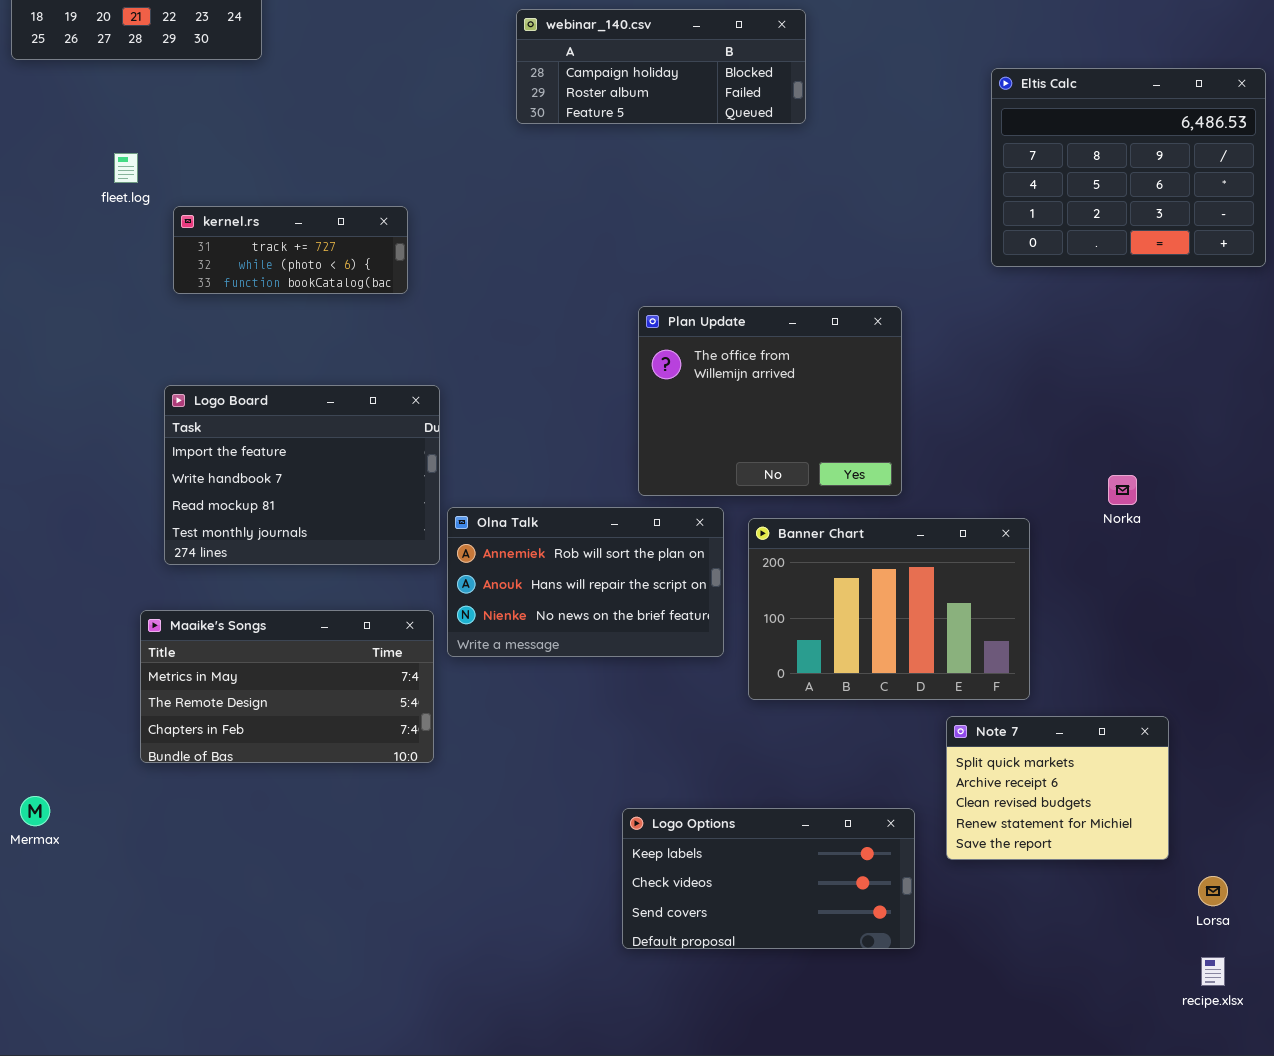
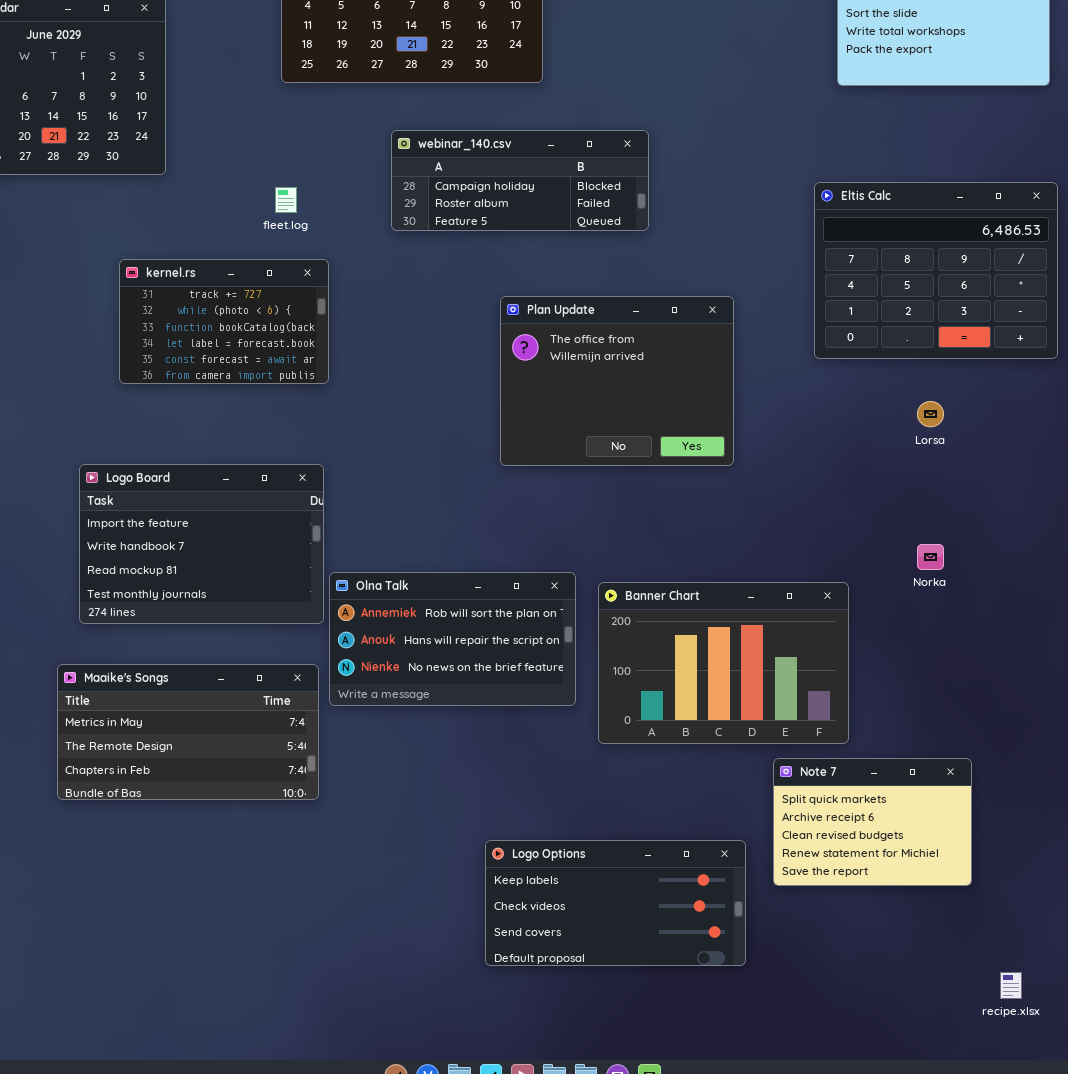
fleet.log: [114,153,138,183] -> [275,187,297,213], moved
kernel.rs: [173,206,408,294] -> [119,259,329,384], moved, resized
Plan Update: [638,306,902,496] -> [500,296,734,466], moved
Lorsa: [1198,876,1228,906] -> [917,401,944,427], moved

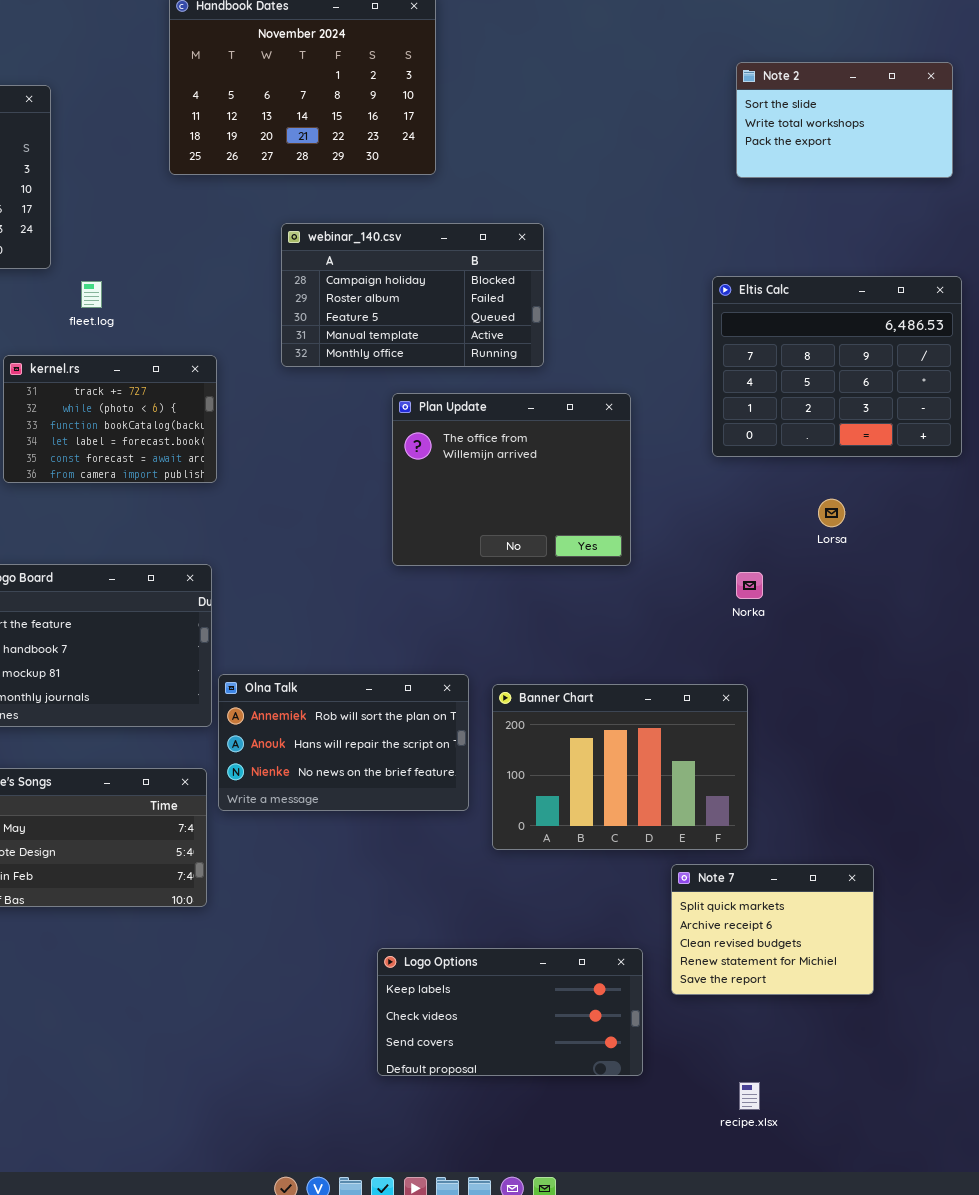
webinar_140.csv: [391,130,649,231] -> [281,223,544,367], resized
fleet.log: [275,187,297,213] -> [81,281,102,308], moved
Norka: [917,544,944,570] -> [736,572,763,599], moved
recipe.xlsx: [1000,972,1022,999] -> [739,1082,760,1110], moved

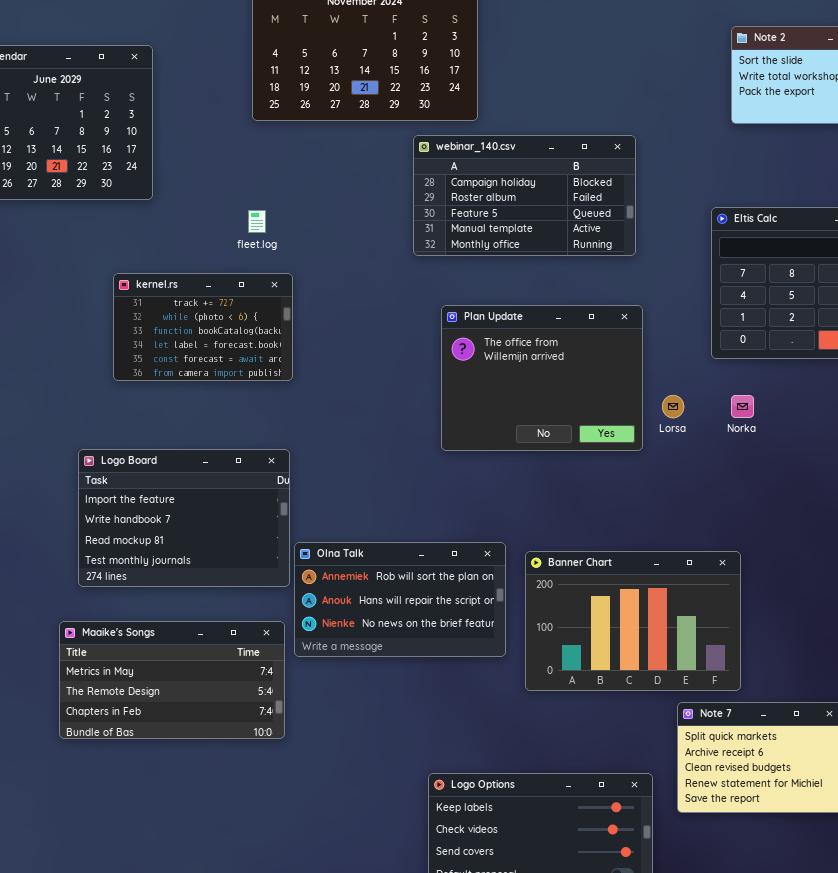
webinar_140.csv: [281,223,544,367] -> [413,135,636,256], moved
fleet.log: [81,281,102,308] -> [248,210,266,233], moved
Lorsa: [818,499,845,527] -> [662,395,684,418], moved
Norka: [736,572,763,599] -> [731,395,754,418], moved

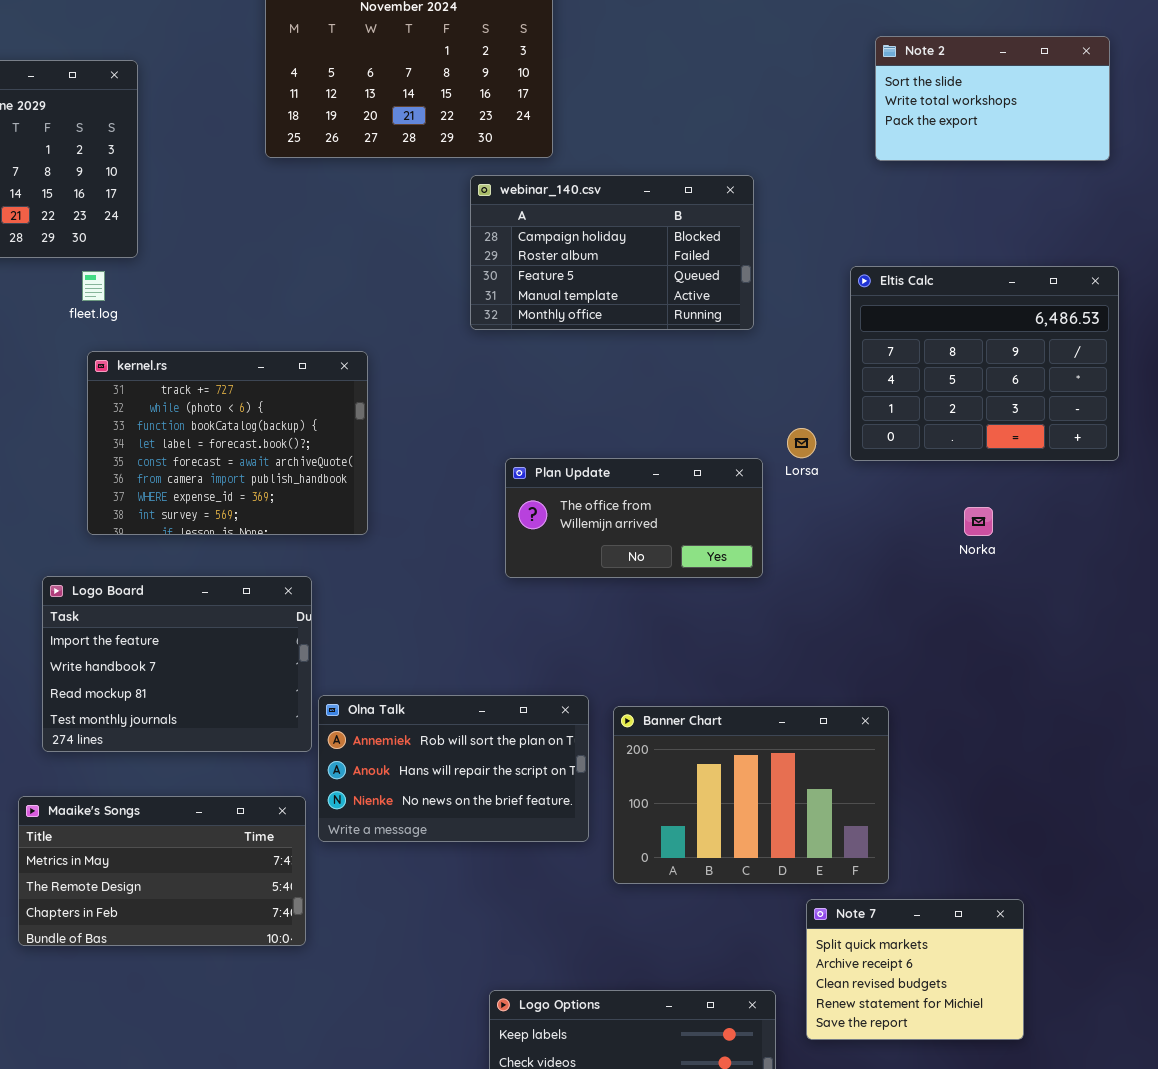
fleet.log: [248,210,266,233] -> [82,271,105,301], moved
kernel.rs: [113,273,293,381] -> [87,351,368,535], resized
Plan Update: [441,305,643,451] -> [505,458,763,578], resized
Lorsa: [662,395,684,418] -> [787,428,816,458], moved
Norka: [731,395,754,418] -> [964,507,993,536], moved

